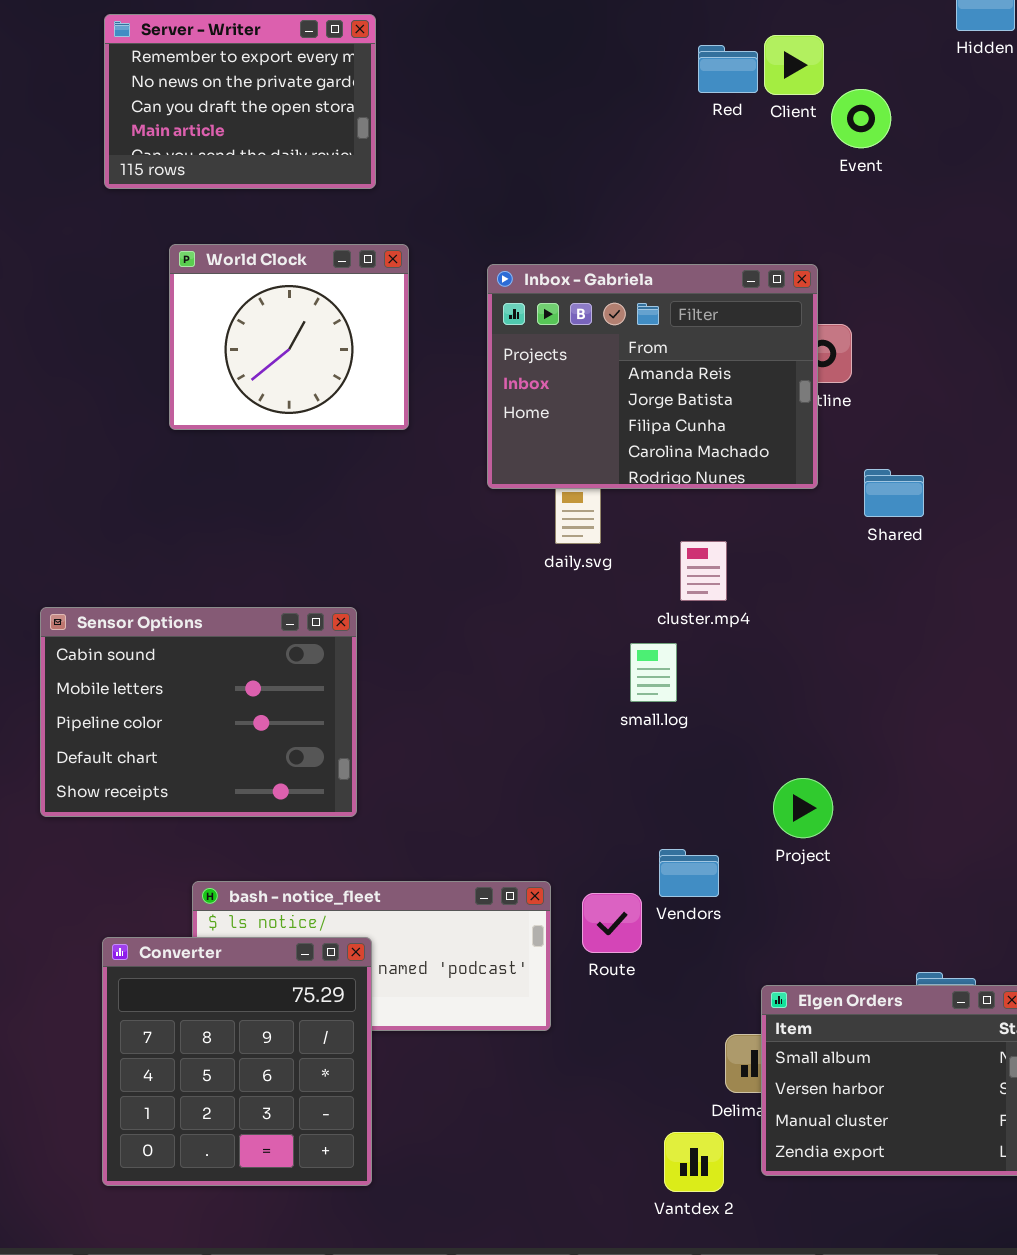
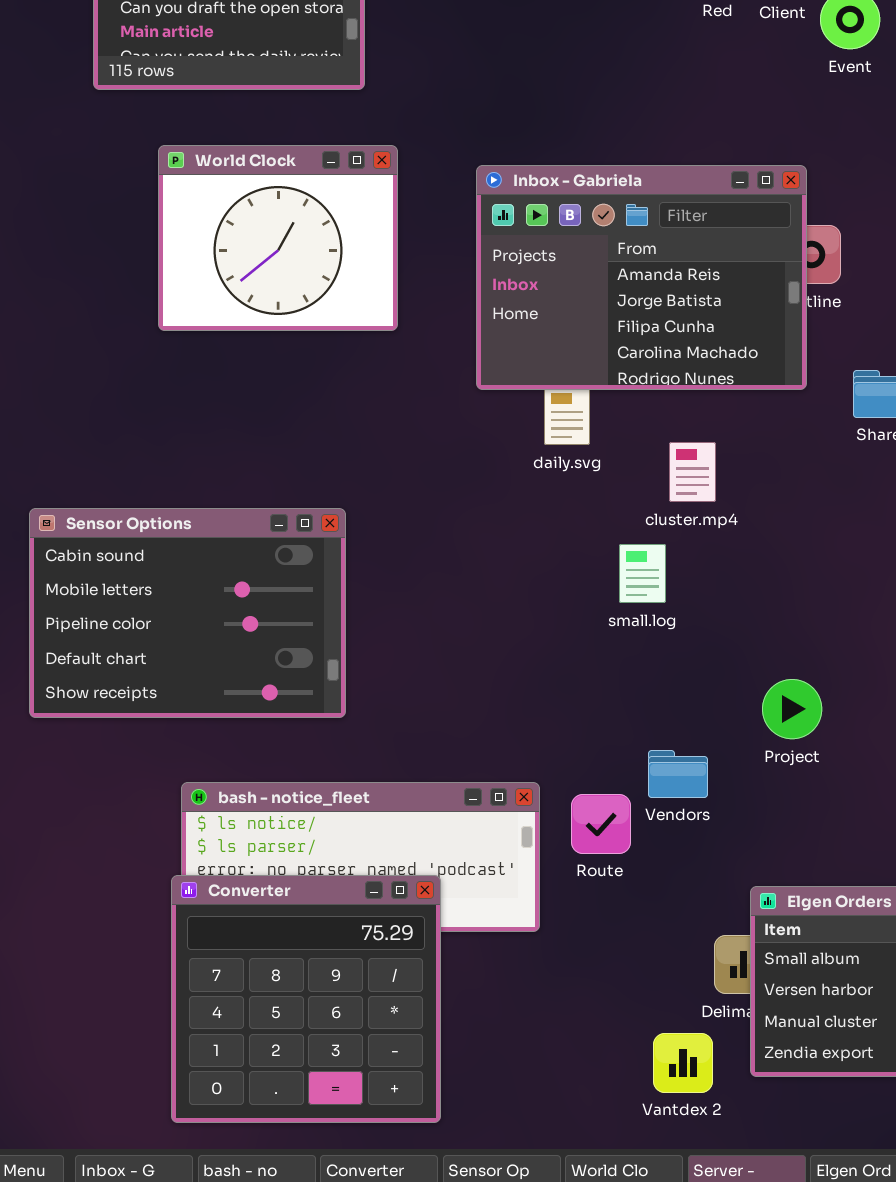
Converter: [102,937,372,1186] -> [171,875,441,1123], moved

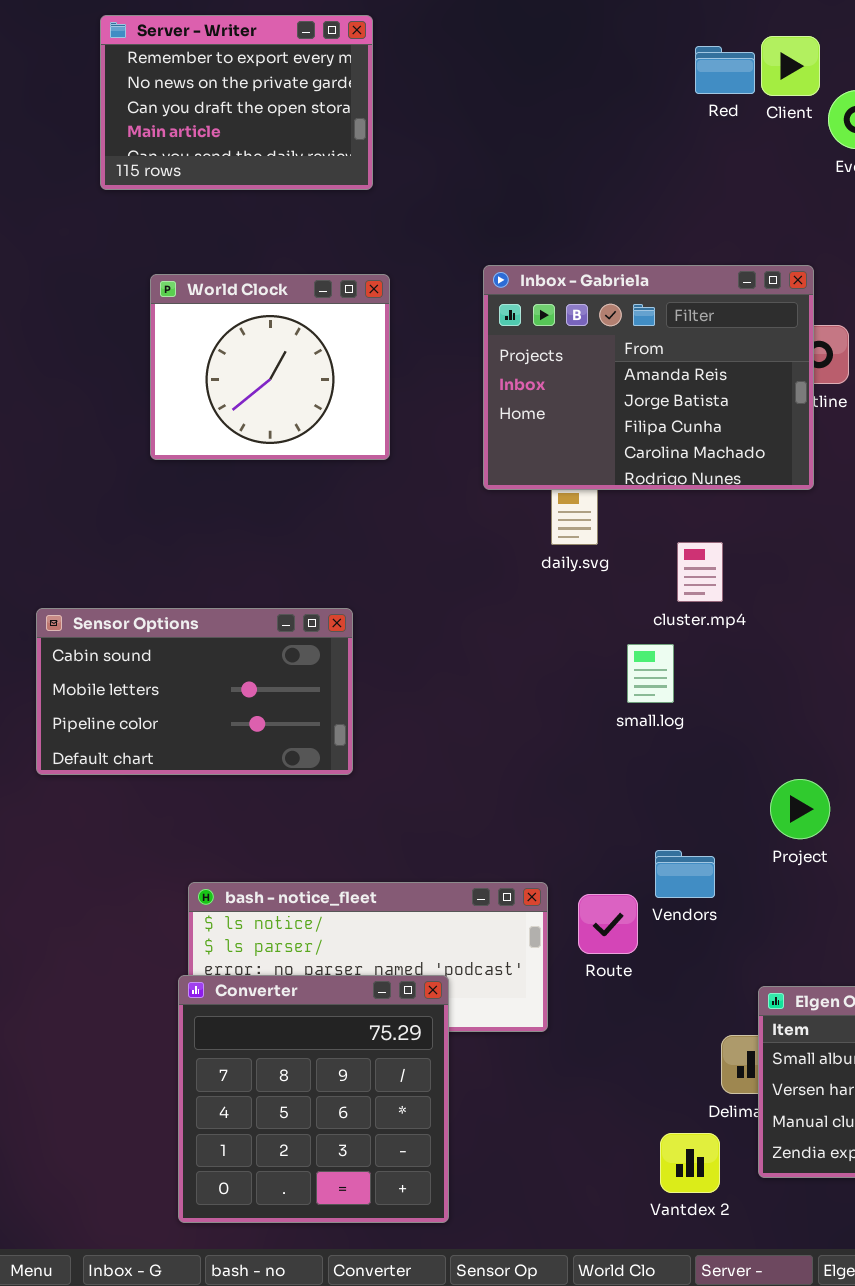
World Clock: [158,145,398,331] -> [150,274,390,460], moved
Sensor Options: [29,508,346,718] -> [36,608,353,775], resized

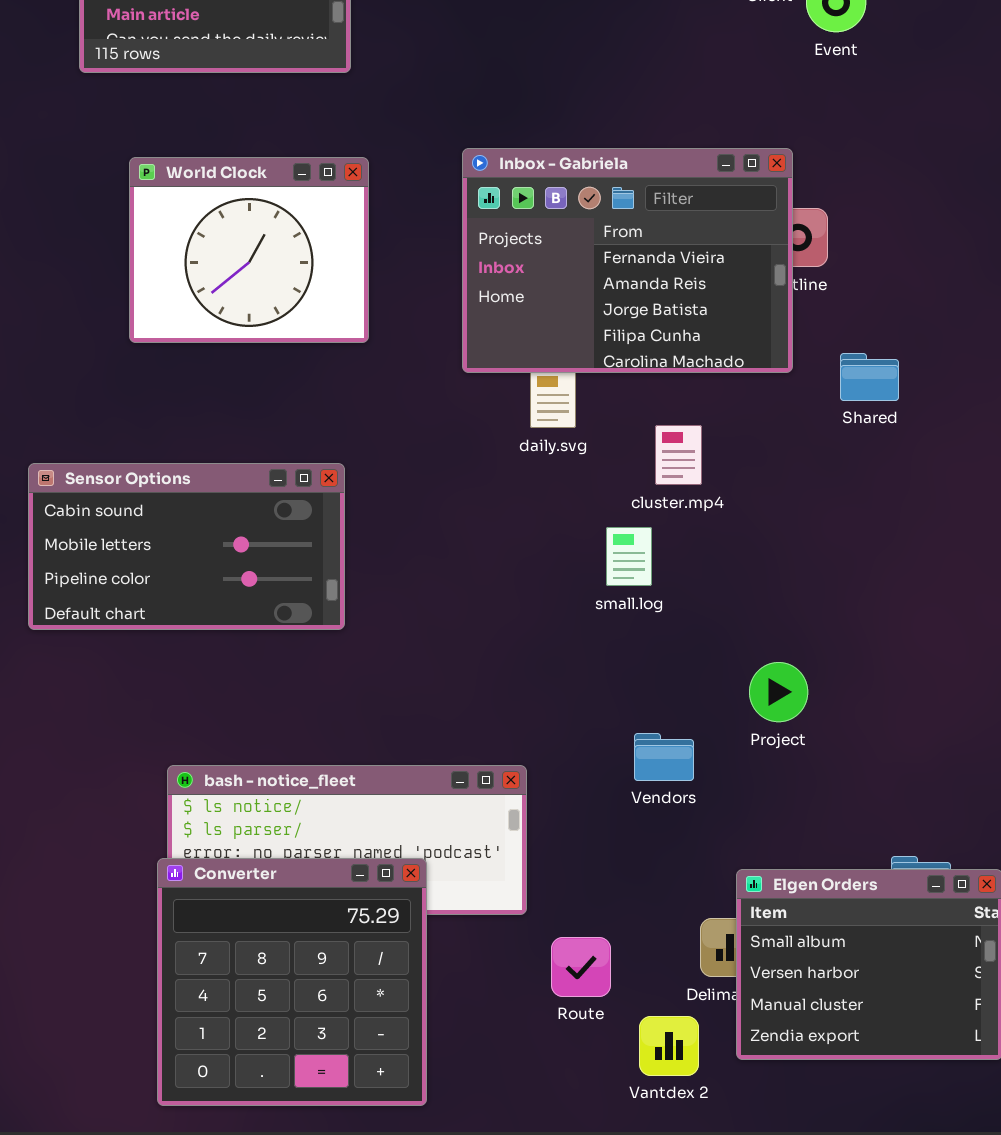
Inbox - Gabriela: [483,265,814,490] -> [462,148,793,373], scrolled up 1 row
Sensor Options: [36,608,353,775] -> [28,463,345,630], moved
Route: [578,894,638,954] -> [551,937,611,997], moved

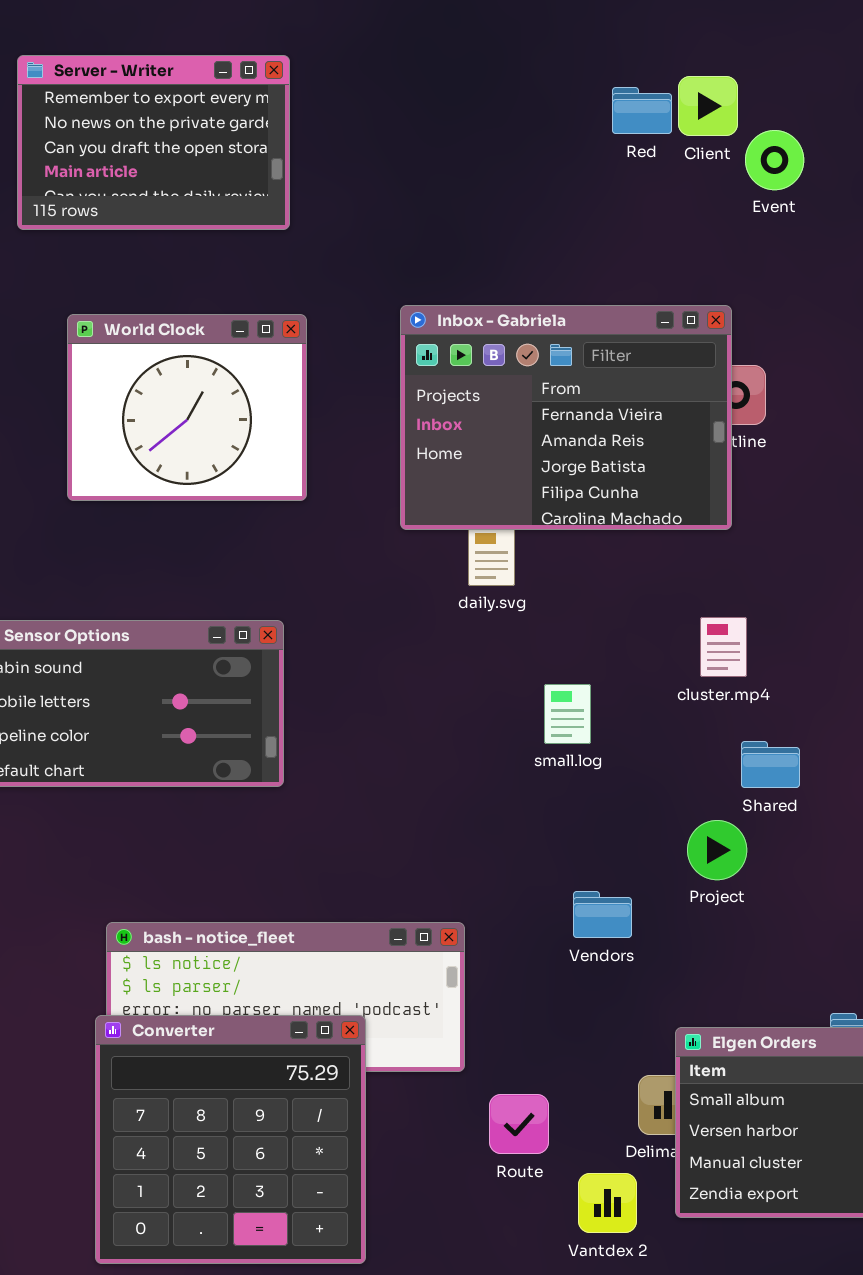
Shared: [840,353,899,401] -> [741,741,800,788], moved
cluster.mp4: [655,425,702,485] -> [700,617,747,677], moved

